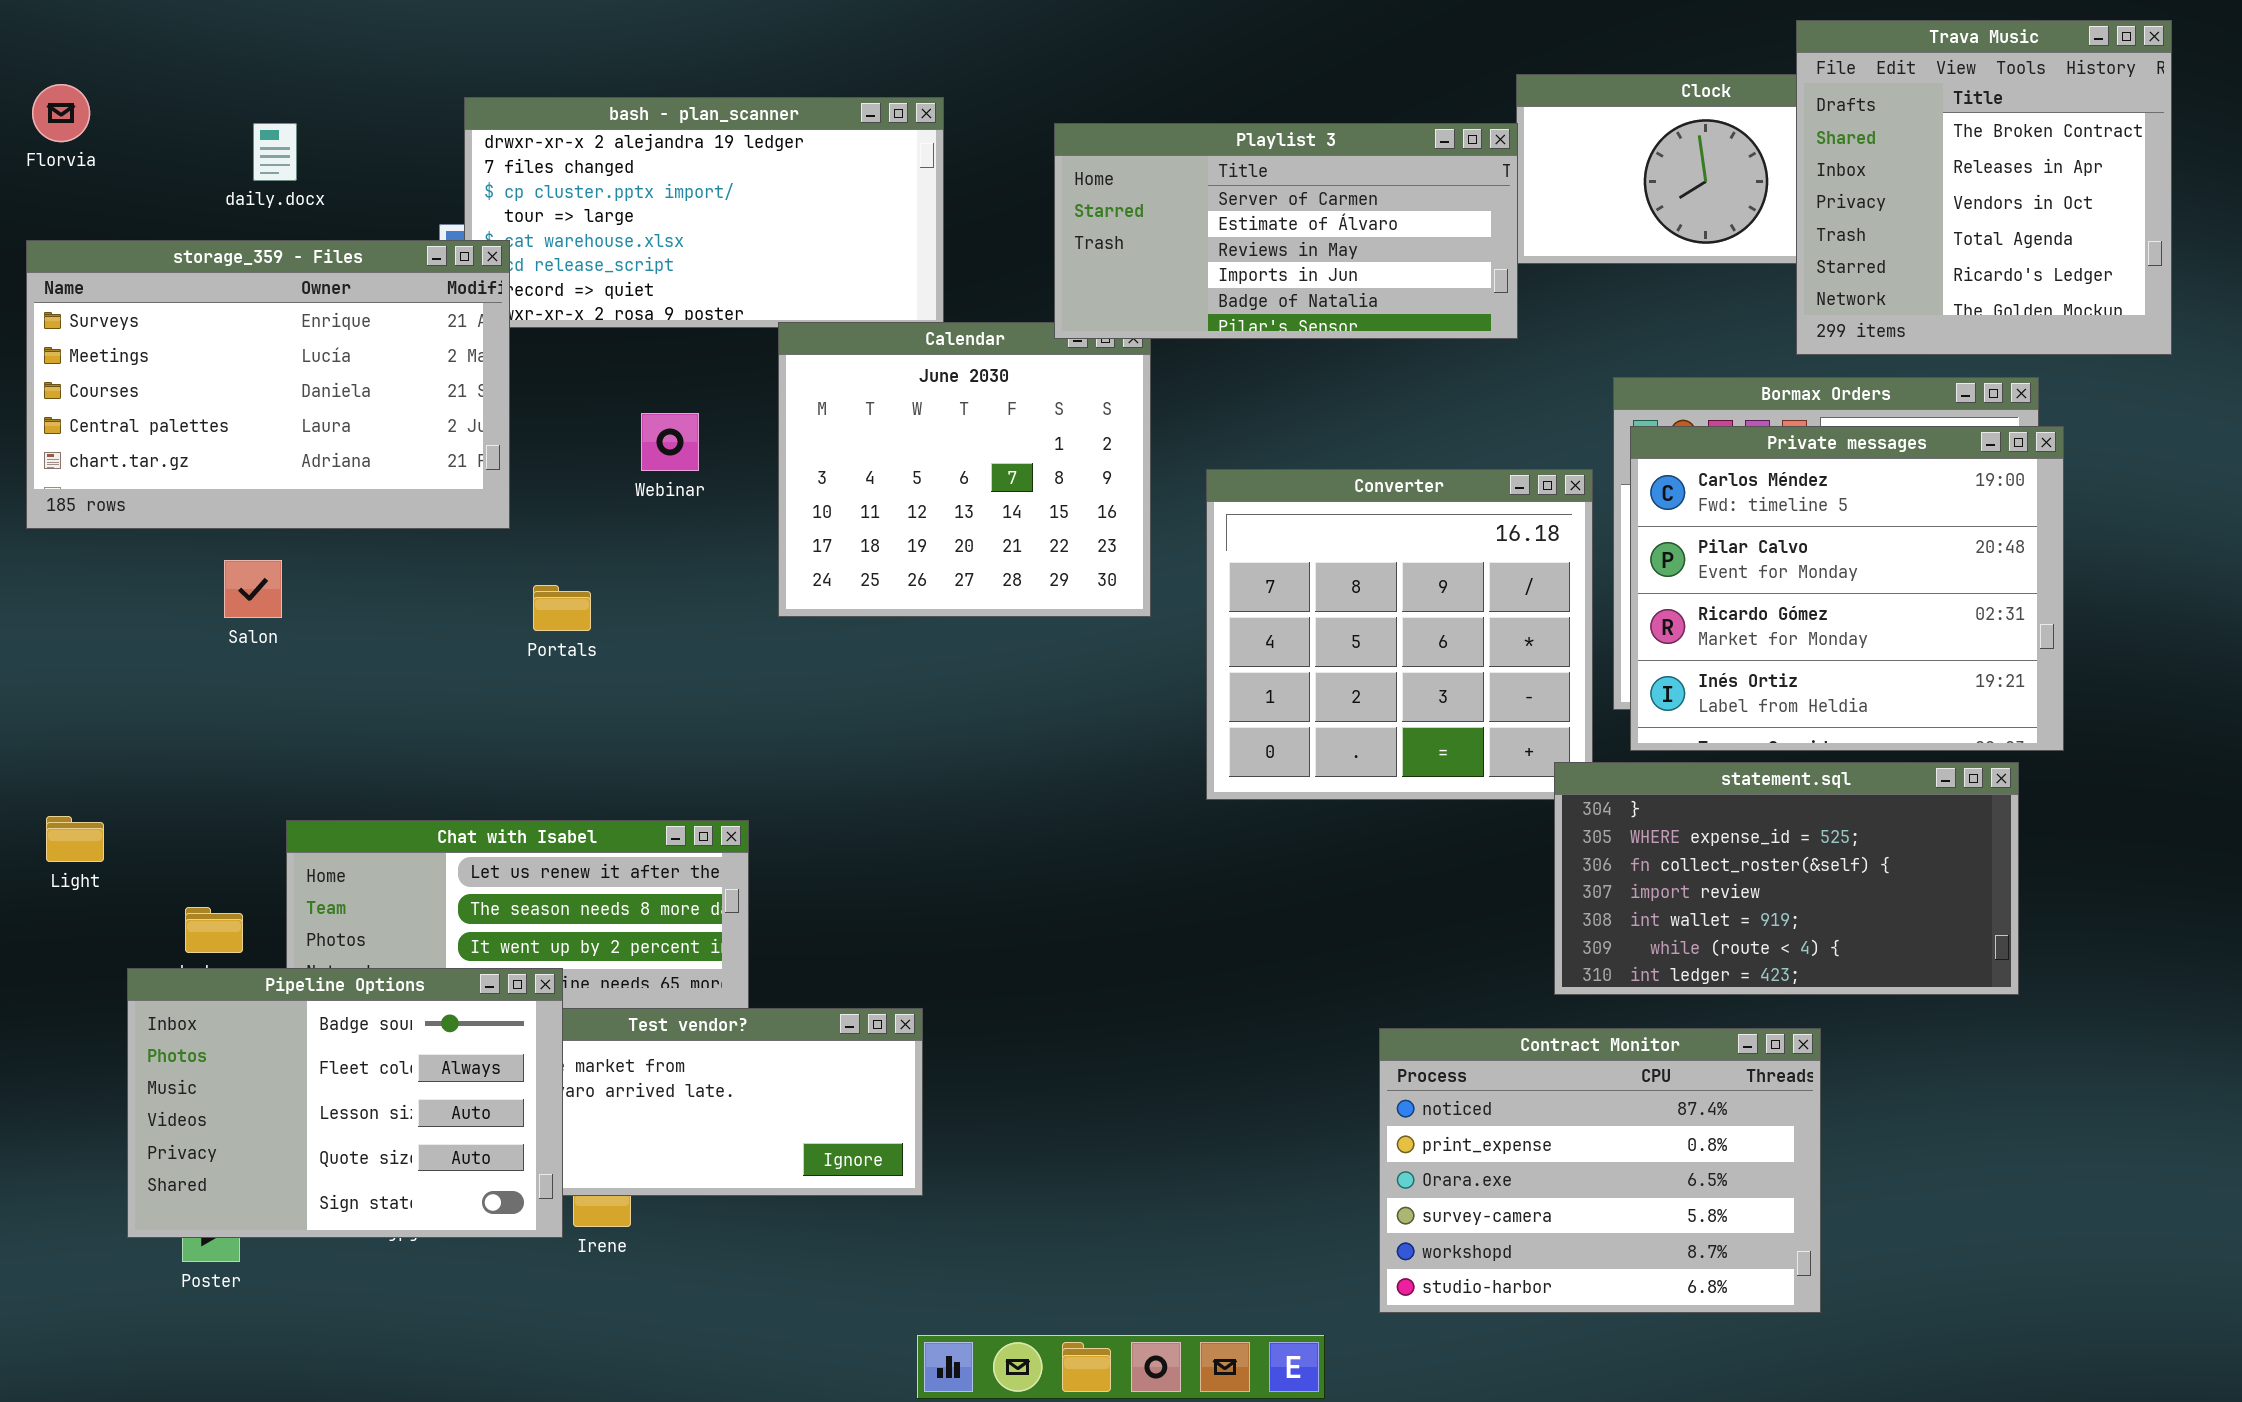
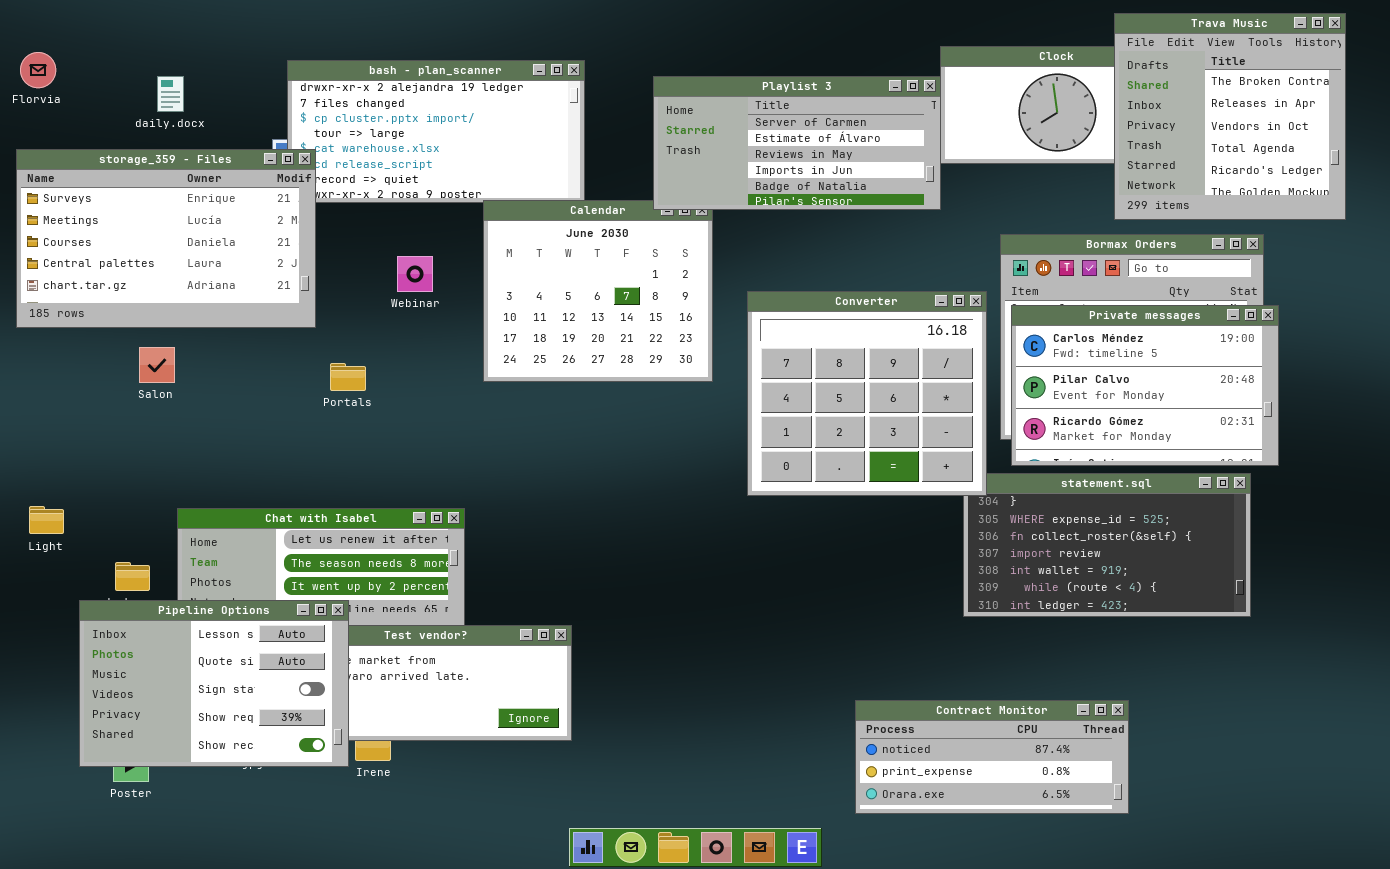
Private messages: [1630,426,2064,751] -> [1011,305,1279,466], resized
Converter: [1206,469,1593,800] -> [747,291,987,496], raised
Pipeline Options: [127,968,563,1238] -> [79,600,349,767], scrolled down 2 rows
Contract Monitor: [1379,1028,1821,1313] -> [855,700,1129,814], resized

